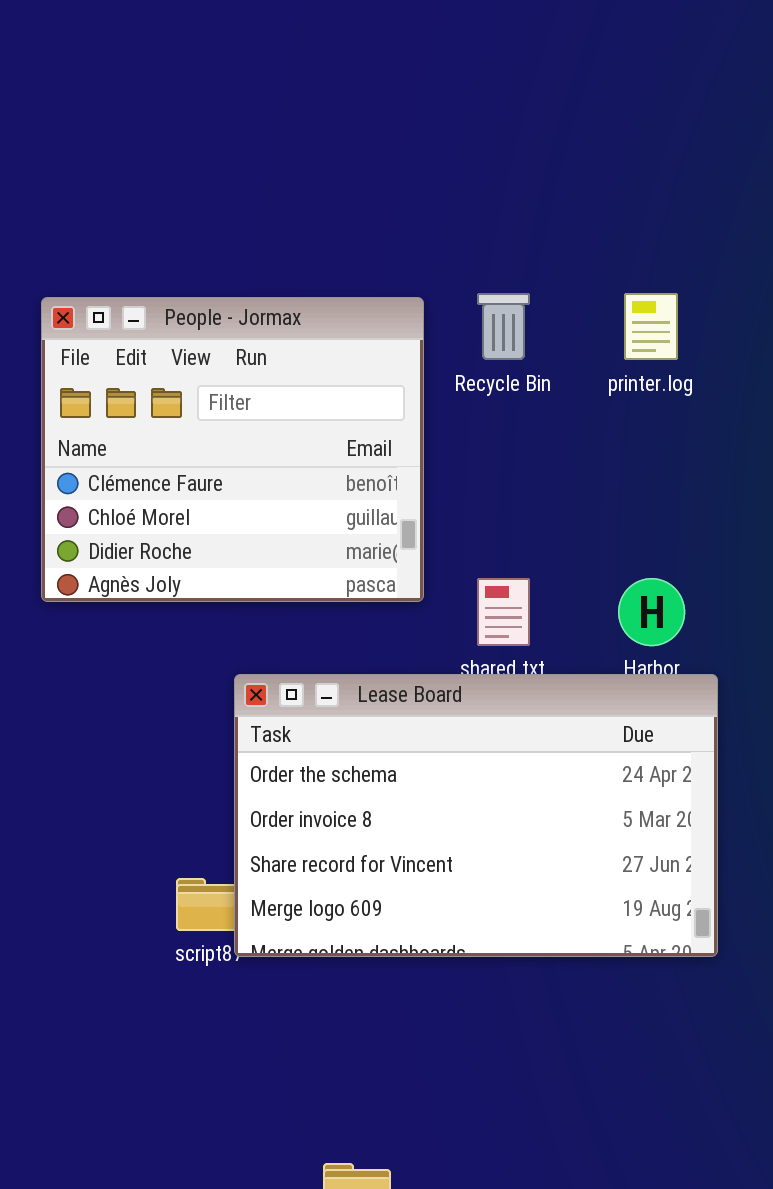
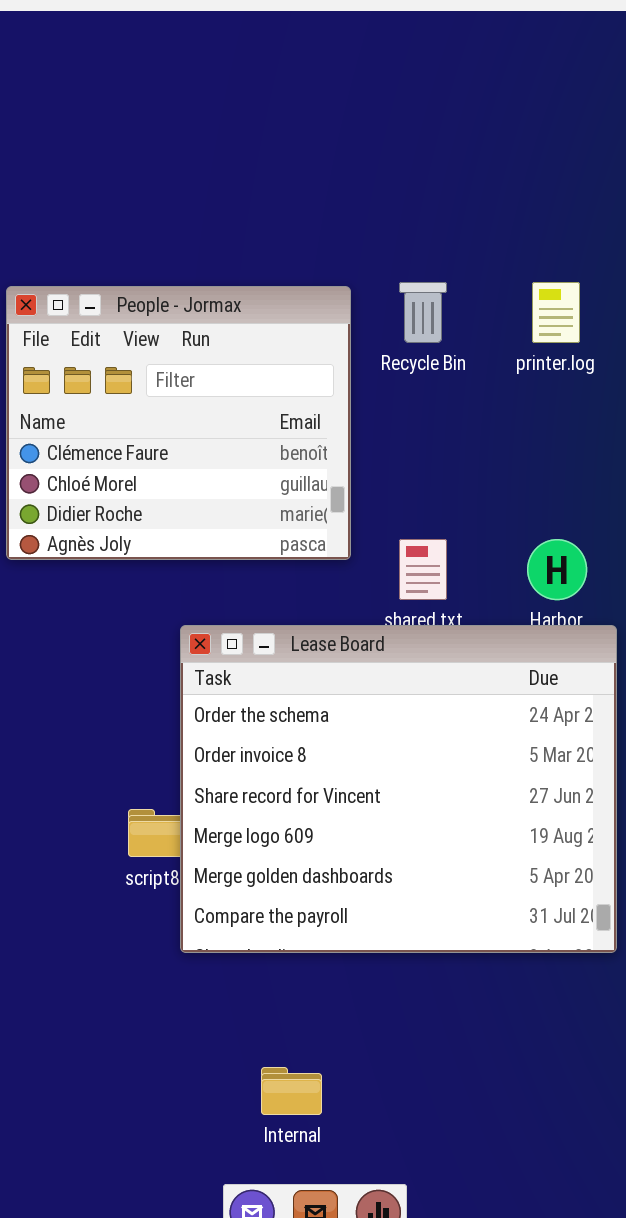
Lease Board: [234,674,718,957] -> [180,625,617,953], resized

